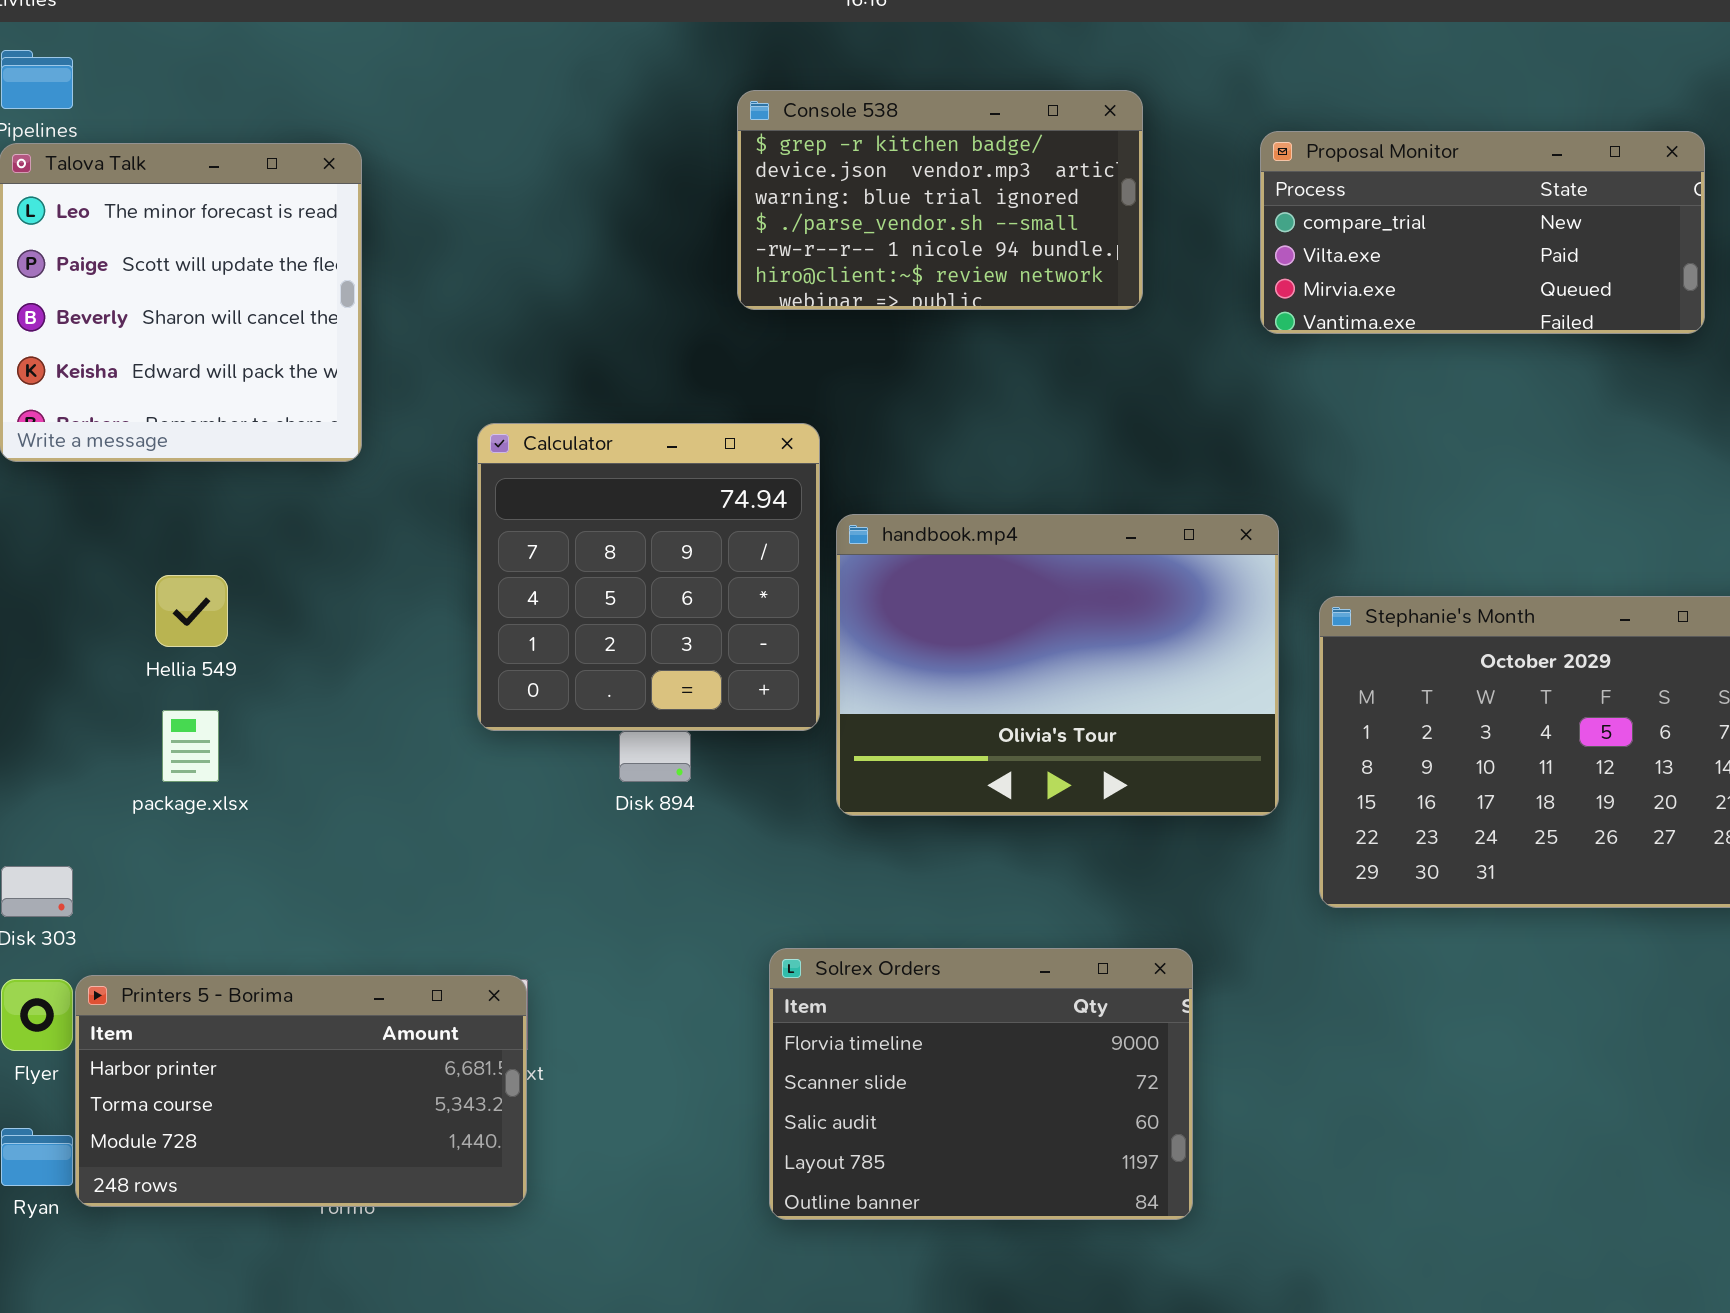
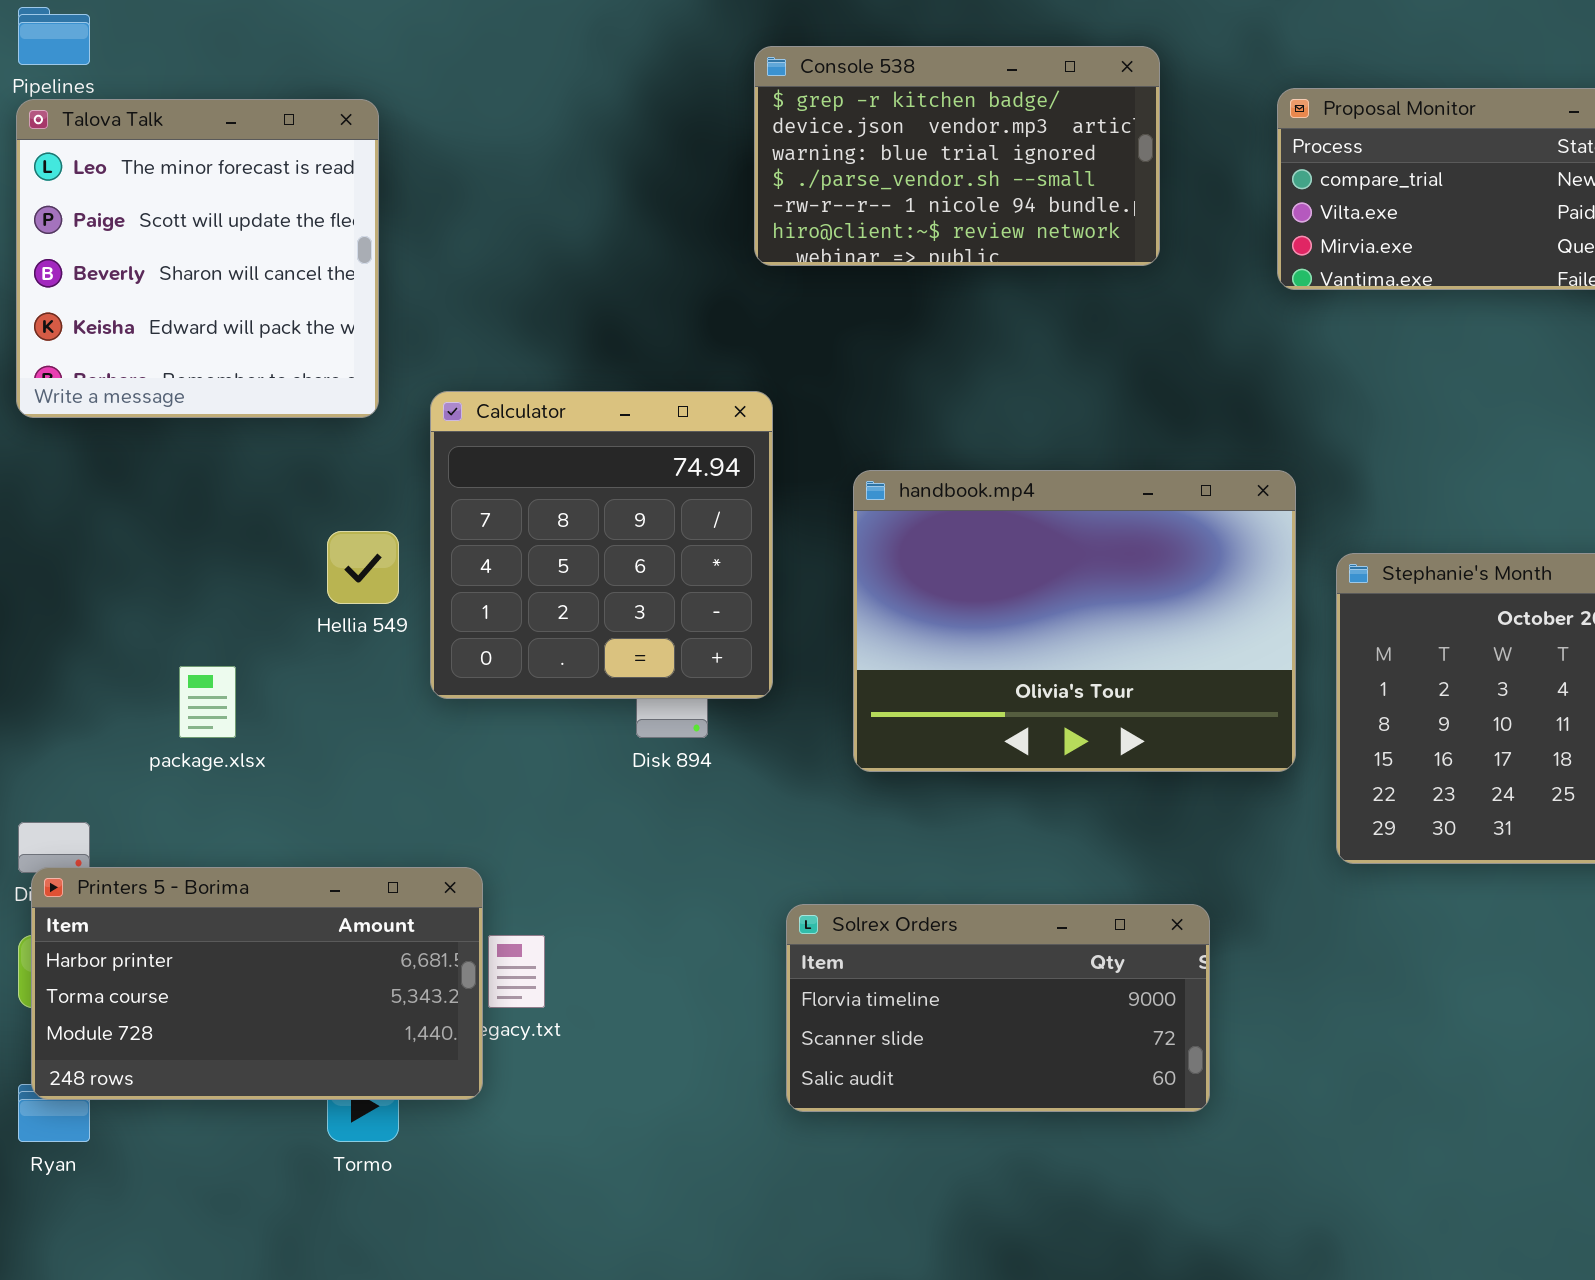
Calculator: [477,423,820,731] -> [430,391,773,699], moved
Hellia 549: [155,575,228,647] -> [327,531,399,604], moved
Solrex Orders: [769,948,1193,1220] -> [786,904,1210,1112], resized
Printers 5 - Borima: [75,975,527,1207] -> [31,867,483,1100], moved

